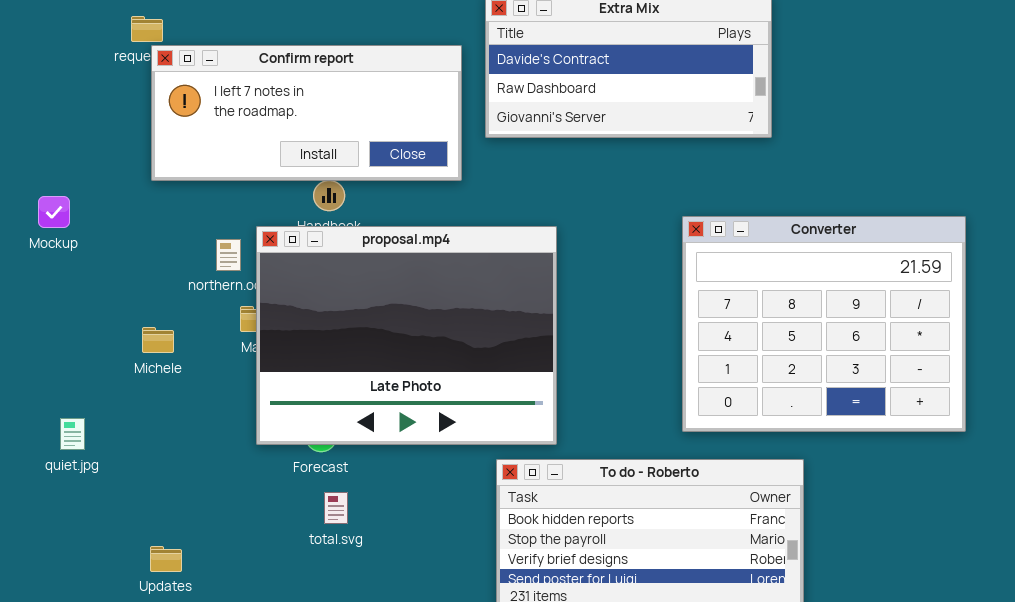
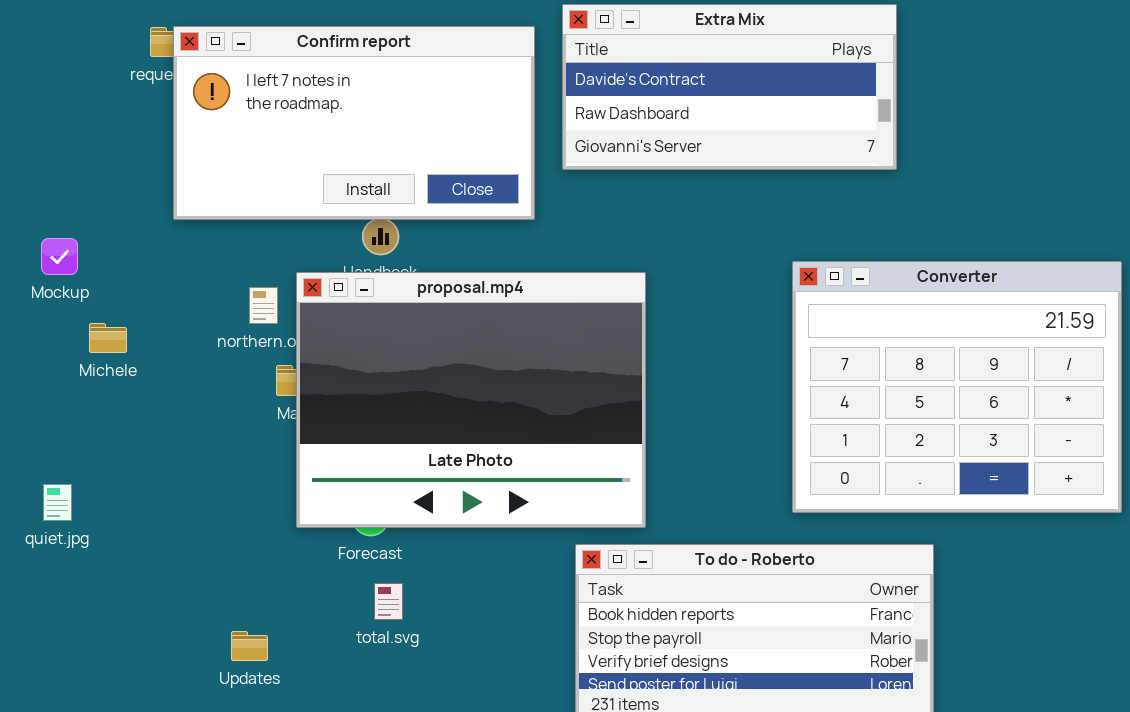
Confirm report: [151,45,462,181] -> [173,26,535,220], resized
Michele: [142,327,174,353] -> [89,323,127,353], moved
quiet.jpg: [60,418,85,450] -> [43,484,72,521], moved
Updates: [150,546,182,572] -> [231,631,268,661], moved

